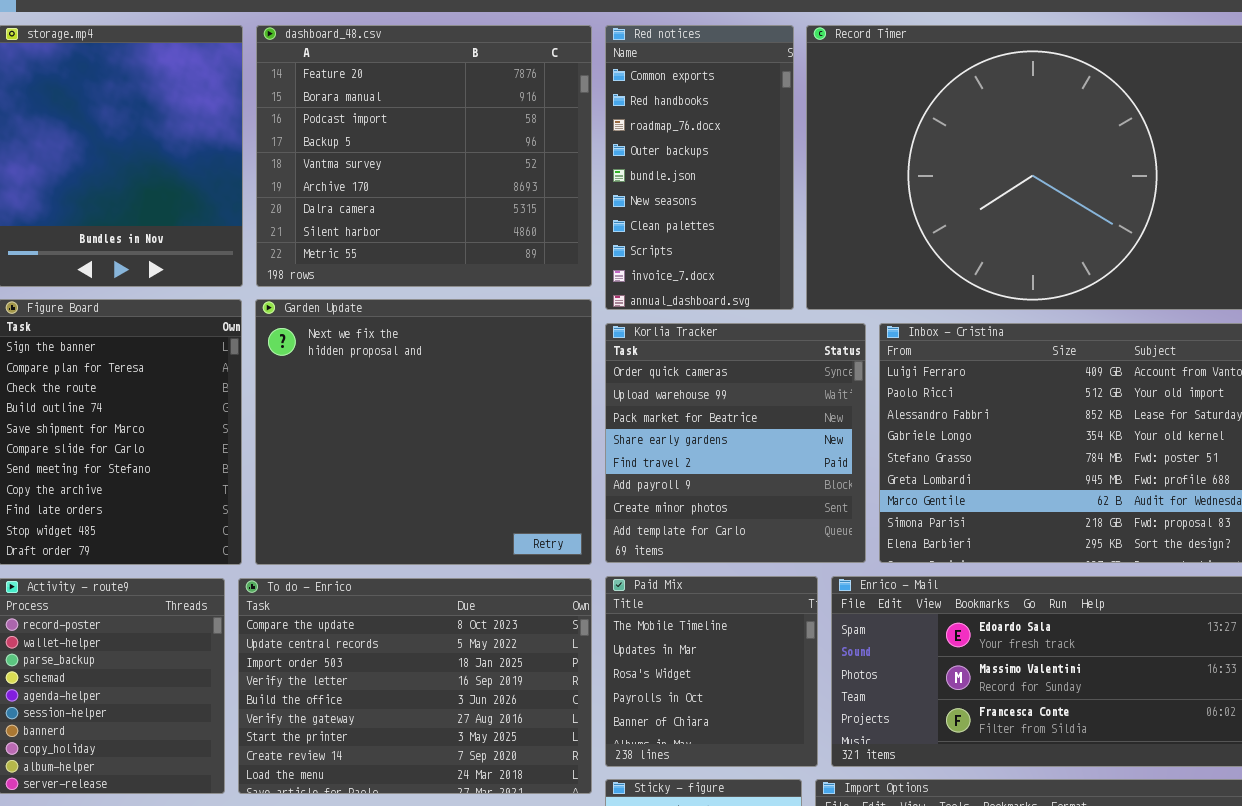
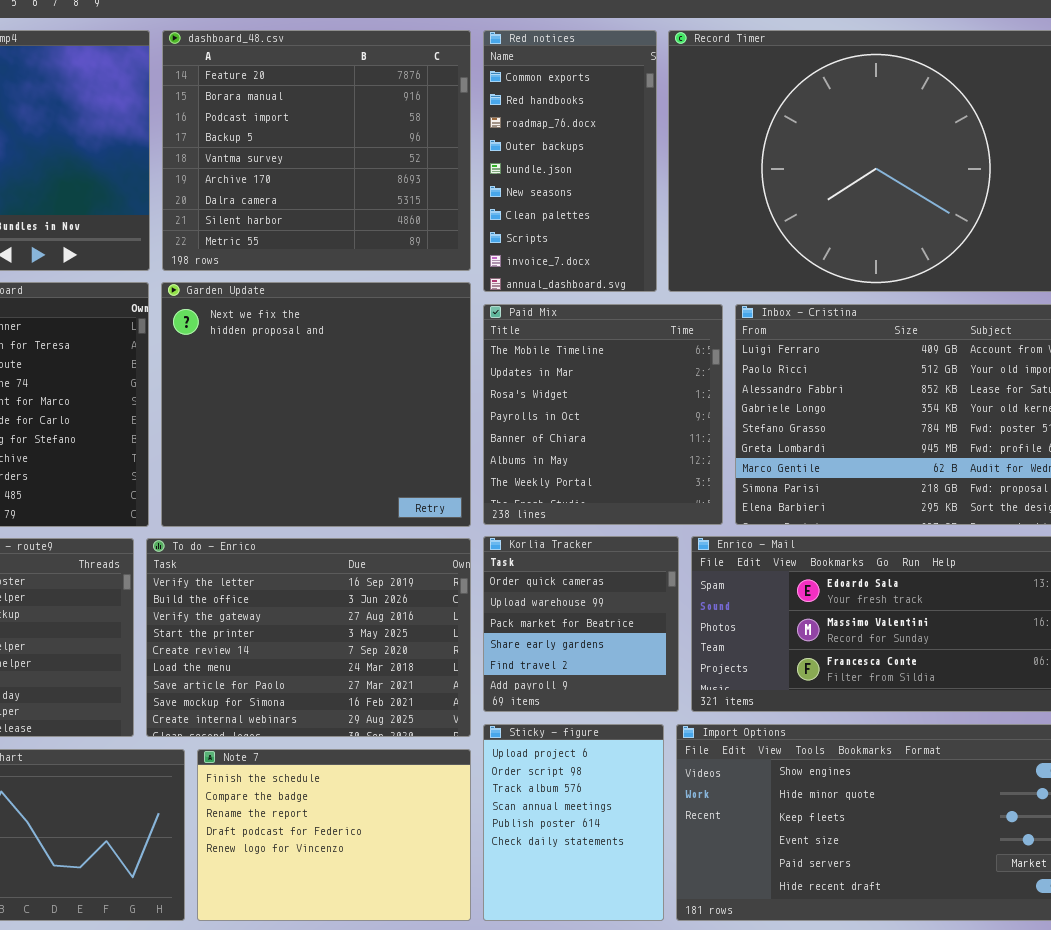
Korlia Tracker: [605,323,866,563] -> [483,536,679,712], moved, resized
Paid Mix: [605,576,818,767] -> [483,304,723,525], moved, resized
To do - Enrico: [238,578,592,794] -> [146,538,471,737], scrolled down 3 rows

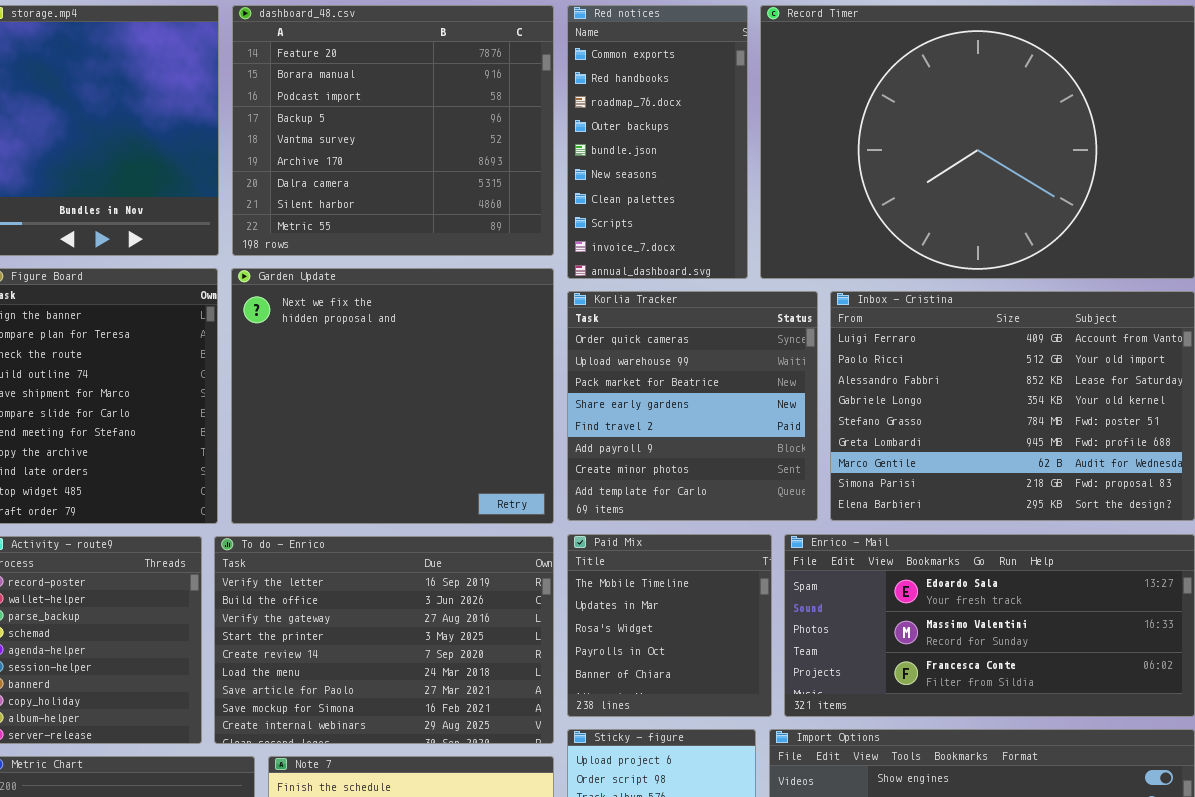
Paid Mix: [483,304,723,525] -> [567,534,772,717], moved, resized
Korlia Tracker: [483,536,679,712] -> [567,291,818,521], moved, resized

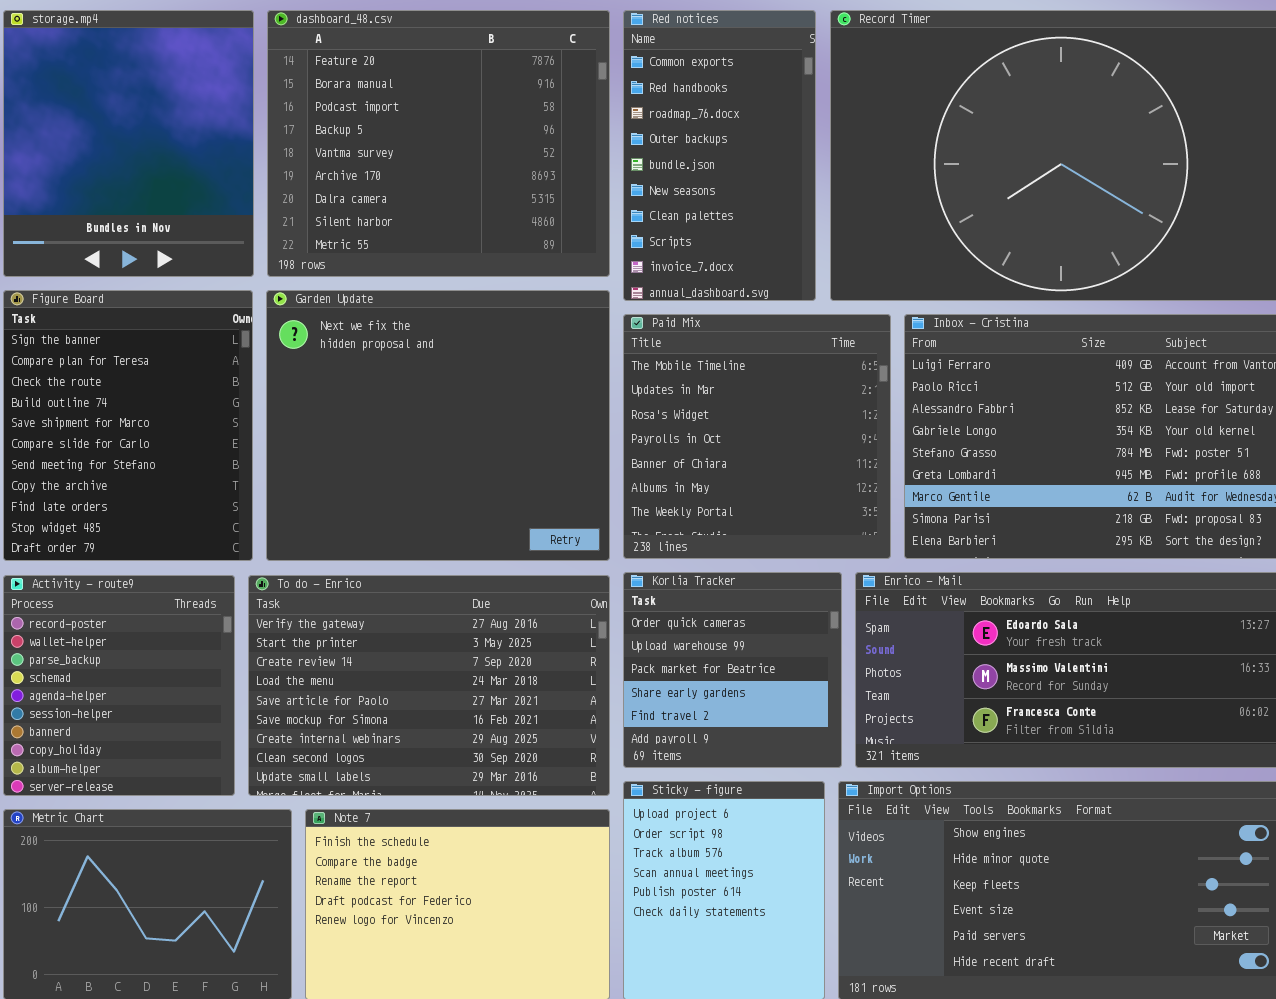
Korlia Tracker: [567,291,818,521] -> [623,572,842,768], moved, resized
Paid Mix: [567,534,772,717] -> [623,314,891,559], moved, resized
To do - Enrico: [214,536,554,744] -> [248,575,610,796], scrolled down 2 rows

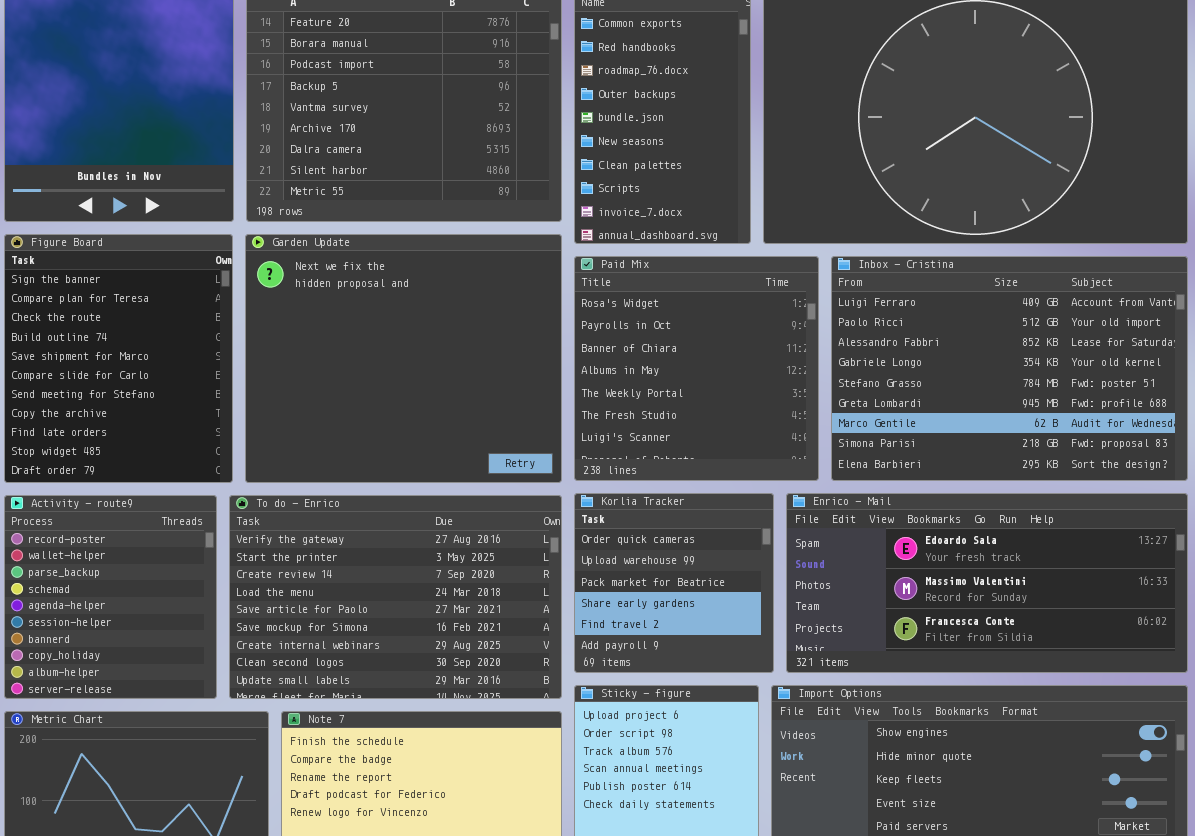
Paid Mix: [623,314,891,559] -> [574,256,819,481], scrolled down 2 rows

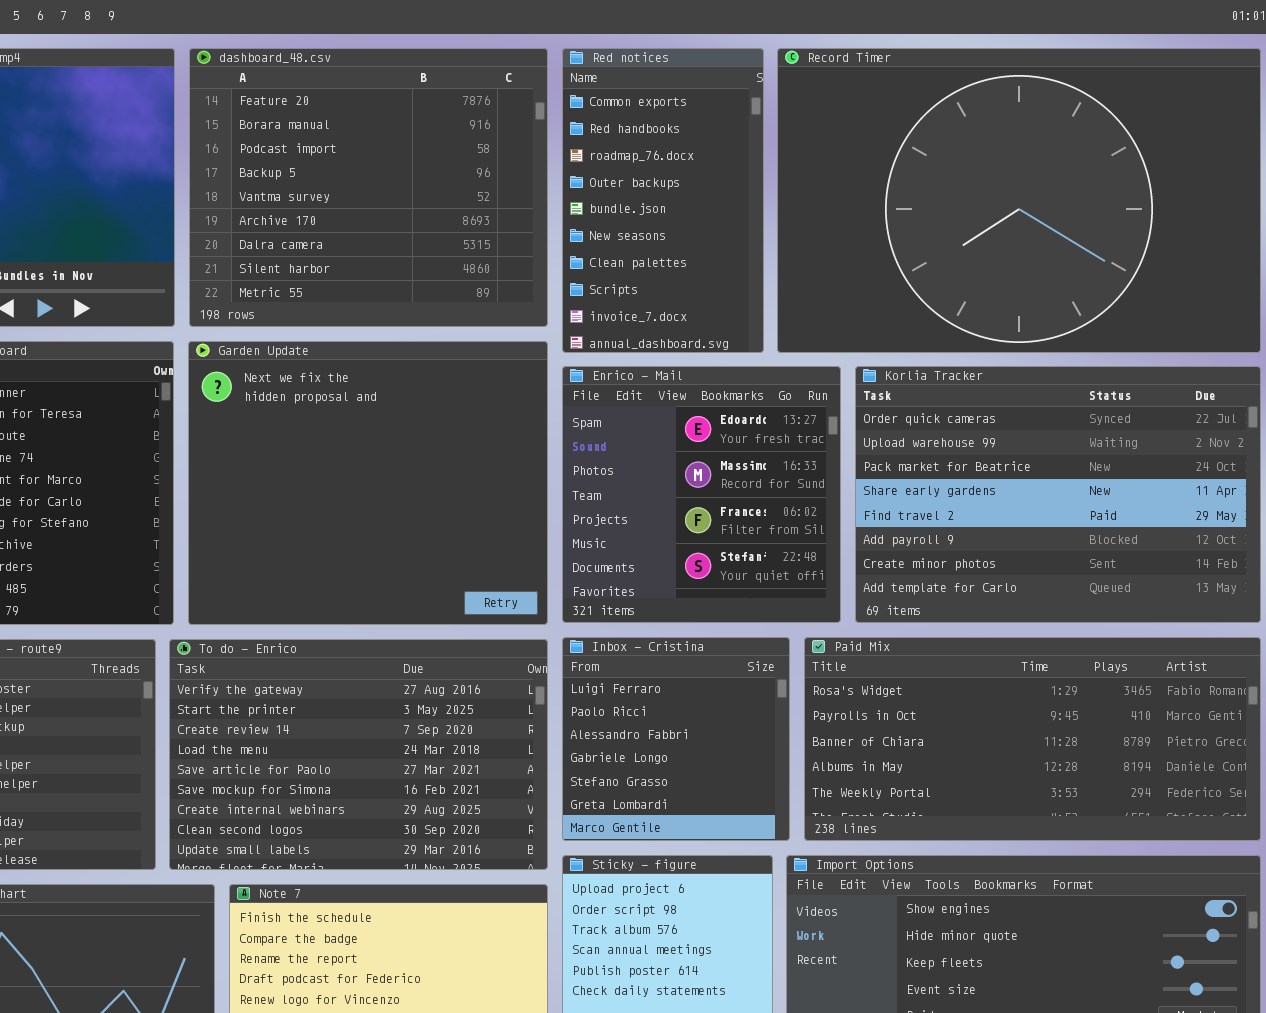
Paid Mix: [574,256,819,481] -> [804,637,1261,841], moved, resized
Inbox - Cristina: [831,256,1188,481] -> [562,637,790,841], moved, resized
Korlia Tracker: [574,493,774,673] -> [855,366,1261,623], moved, resized
Enrico - Mail: [786,493,1188,673] -> [562,366,841,623], moved, resized

